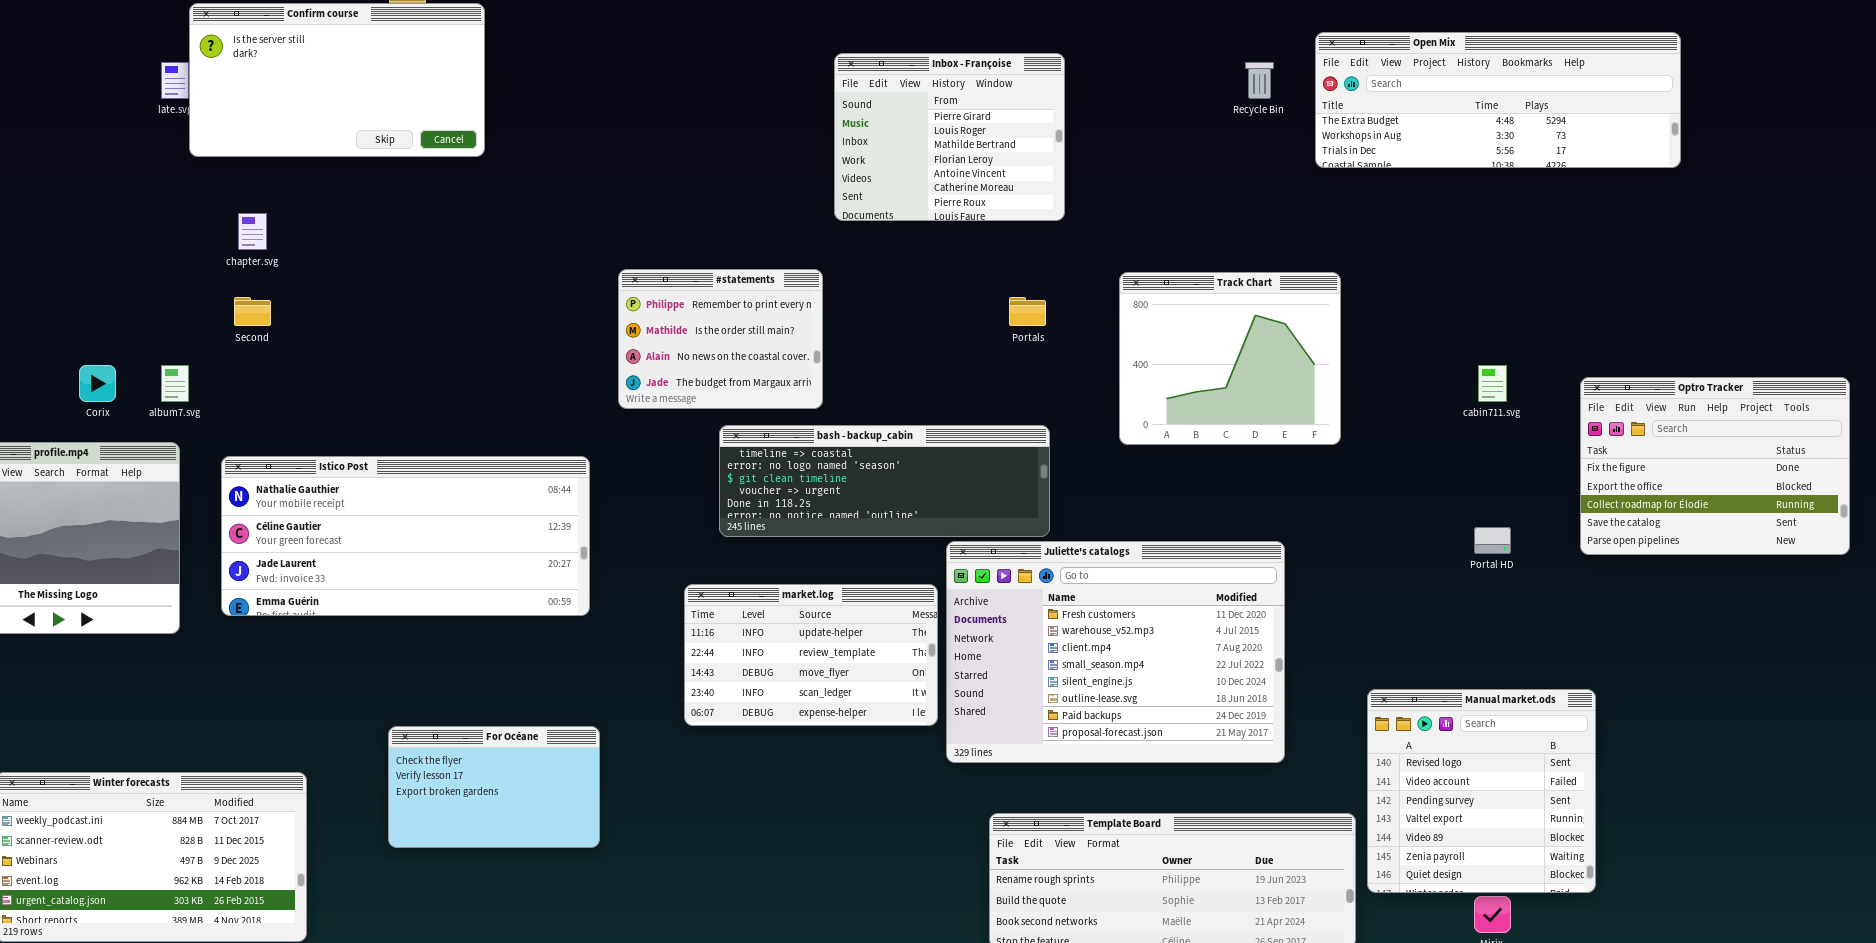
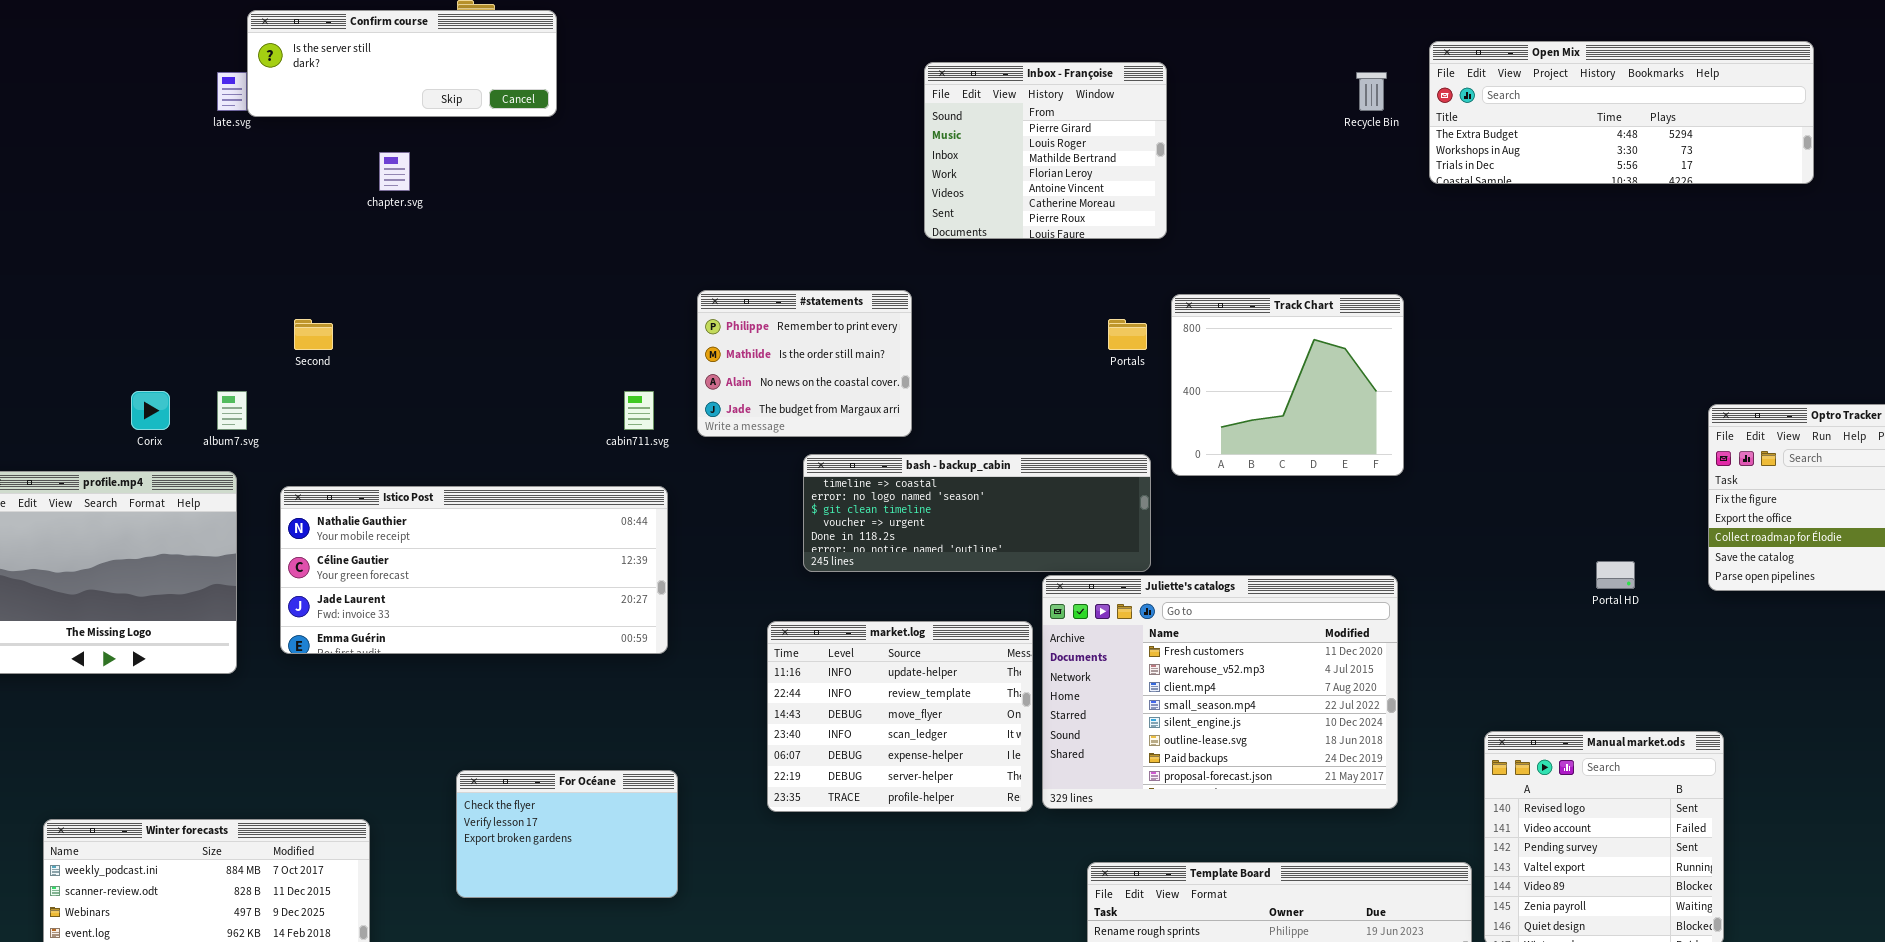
Confirm course: [189,3,485,157] -> [247,10,557,117], resized
chapter.svg: [238,213,267,250] -> [379,152,410,191], moved
Track Chart: [1119,272,1341,445] -> [1171,294,1404,476], moved
cabin711.svg: [1478,365,1507,402] -> [624,391,654,430], moved
market.log: [684,584,938,726] -> [767,621,1033,812], resized

